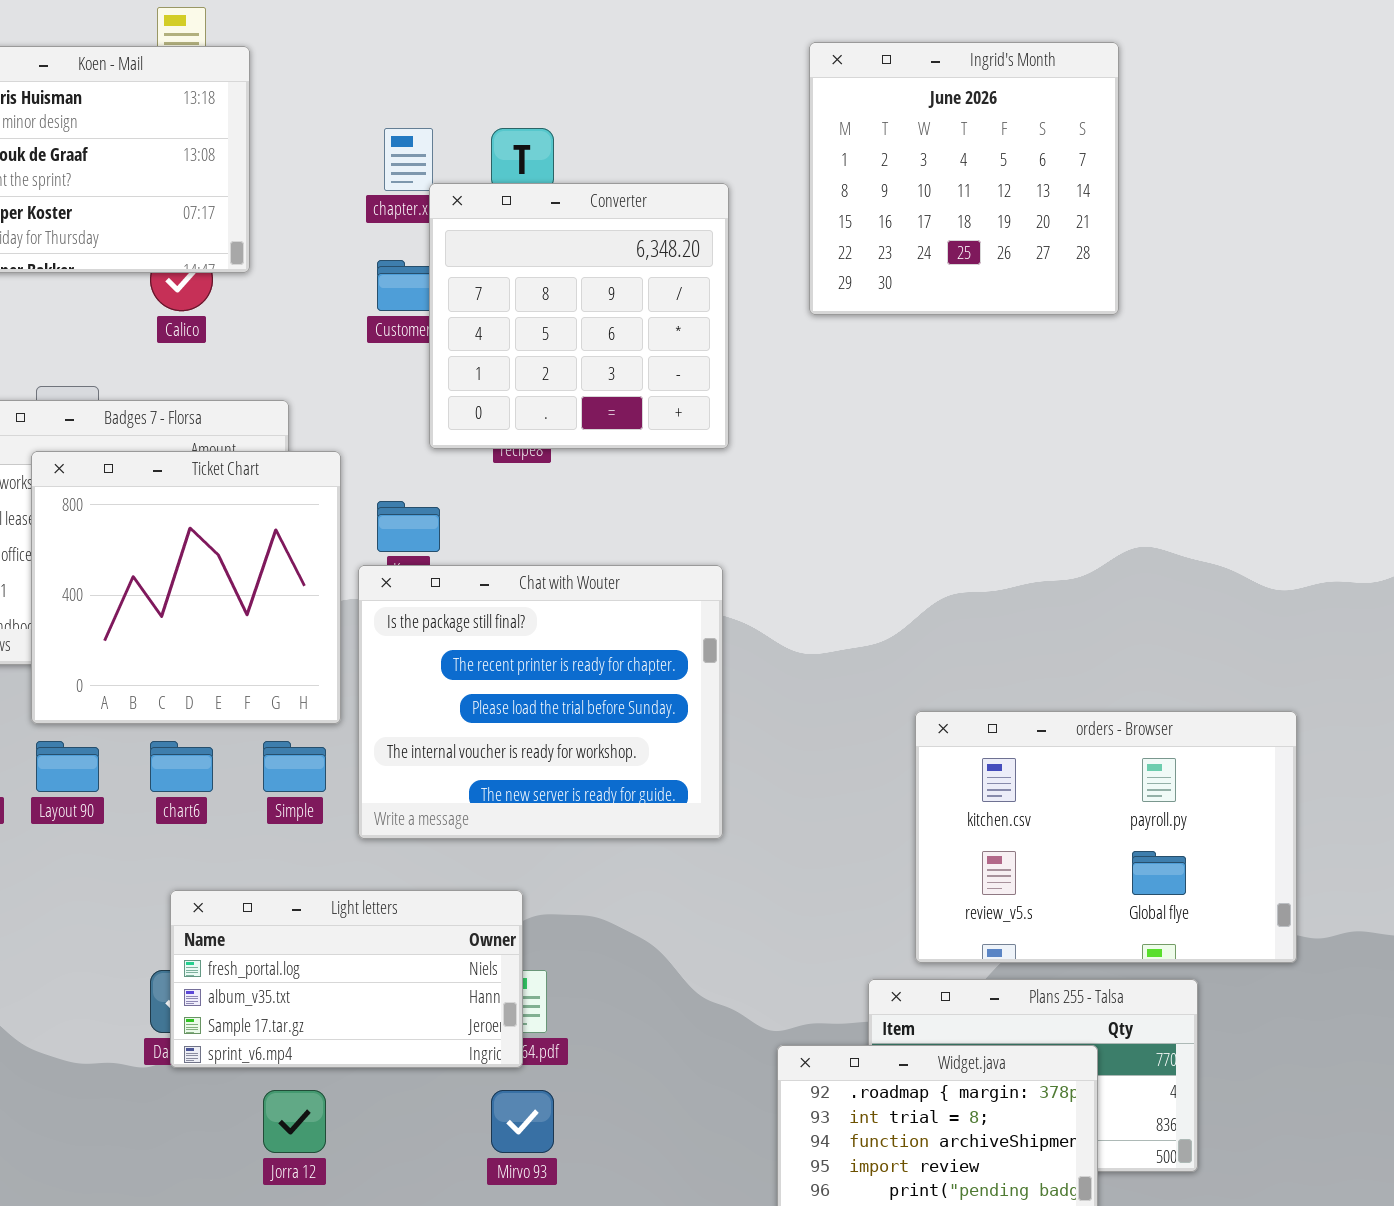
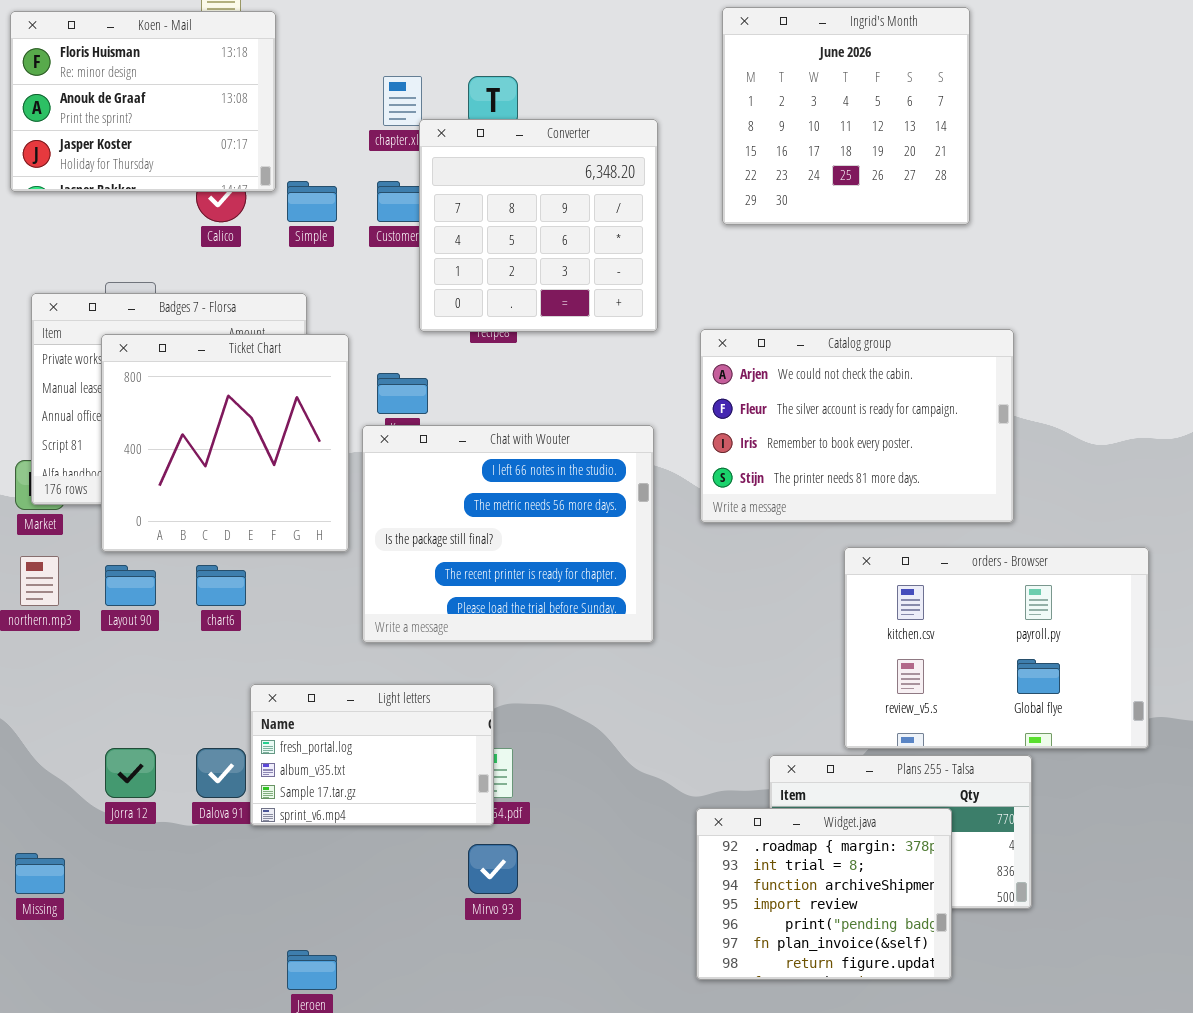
Catalog group: none -> [700,329,1014,523], opened
Chat with Wouter: [358,565,723,839] -> [362,425,654,643], scrolled up 2 rows
orders - Browser: [915,711,1297,963] -> [844,547,1149,749], moved
Simple: [263,741,326,792] -> [287,181,337,222], moved
Light letters: [170,890,523,1068] -> [250,684,494,826], resized
Jorra 12: [263,1090,326,1153] -> [105,748,156,798], moved

